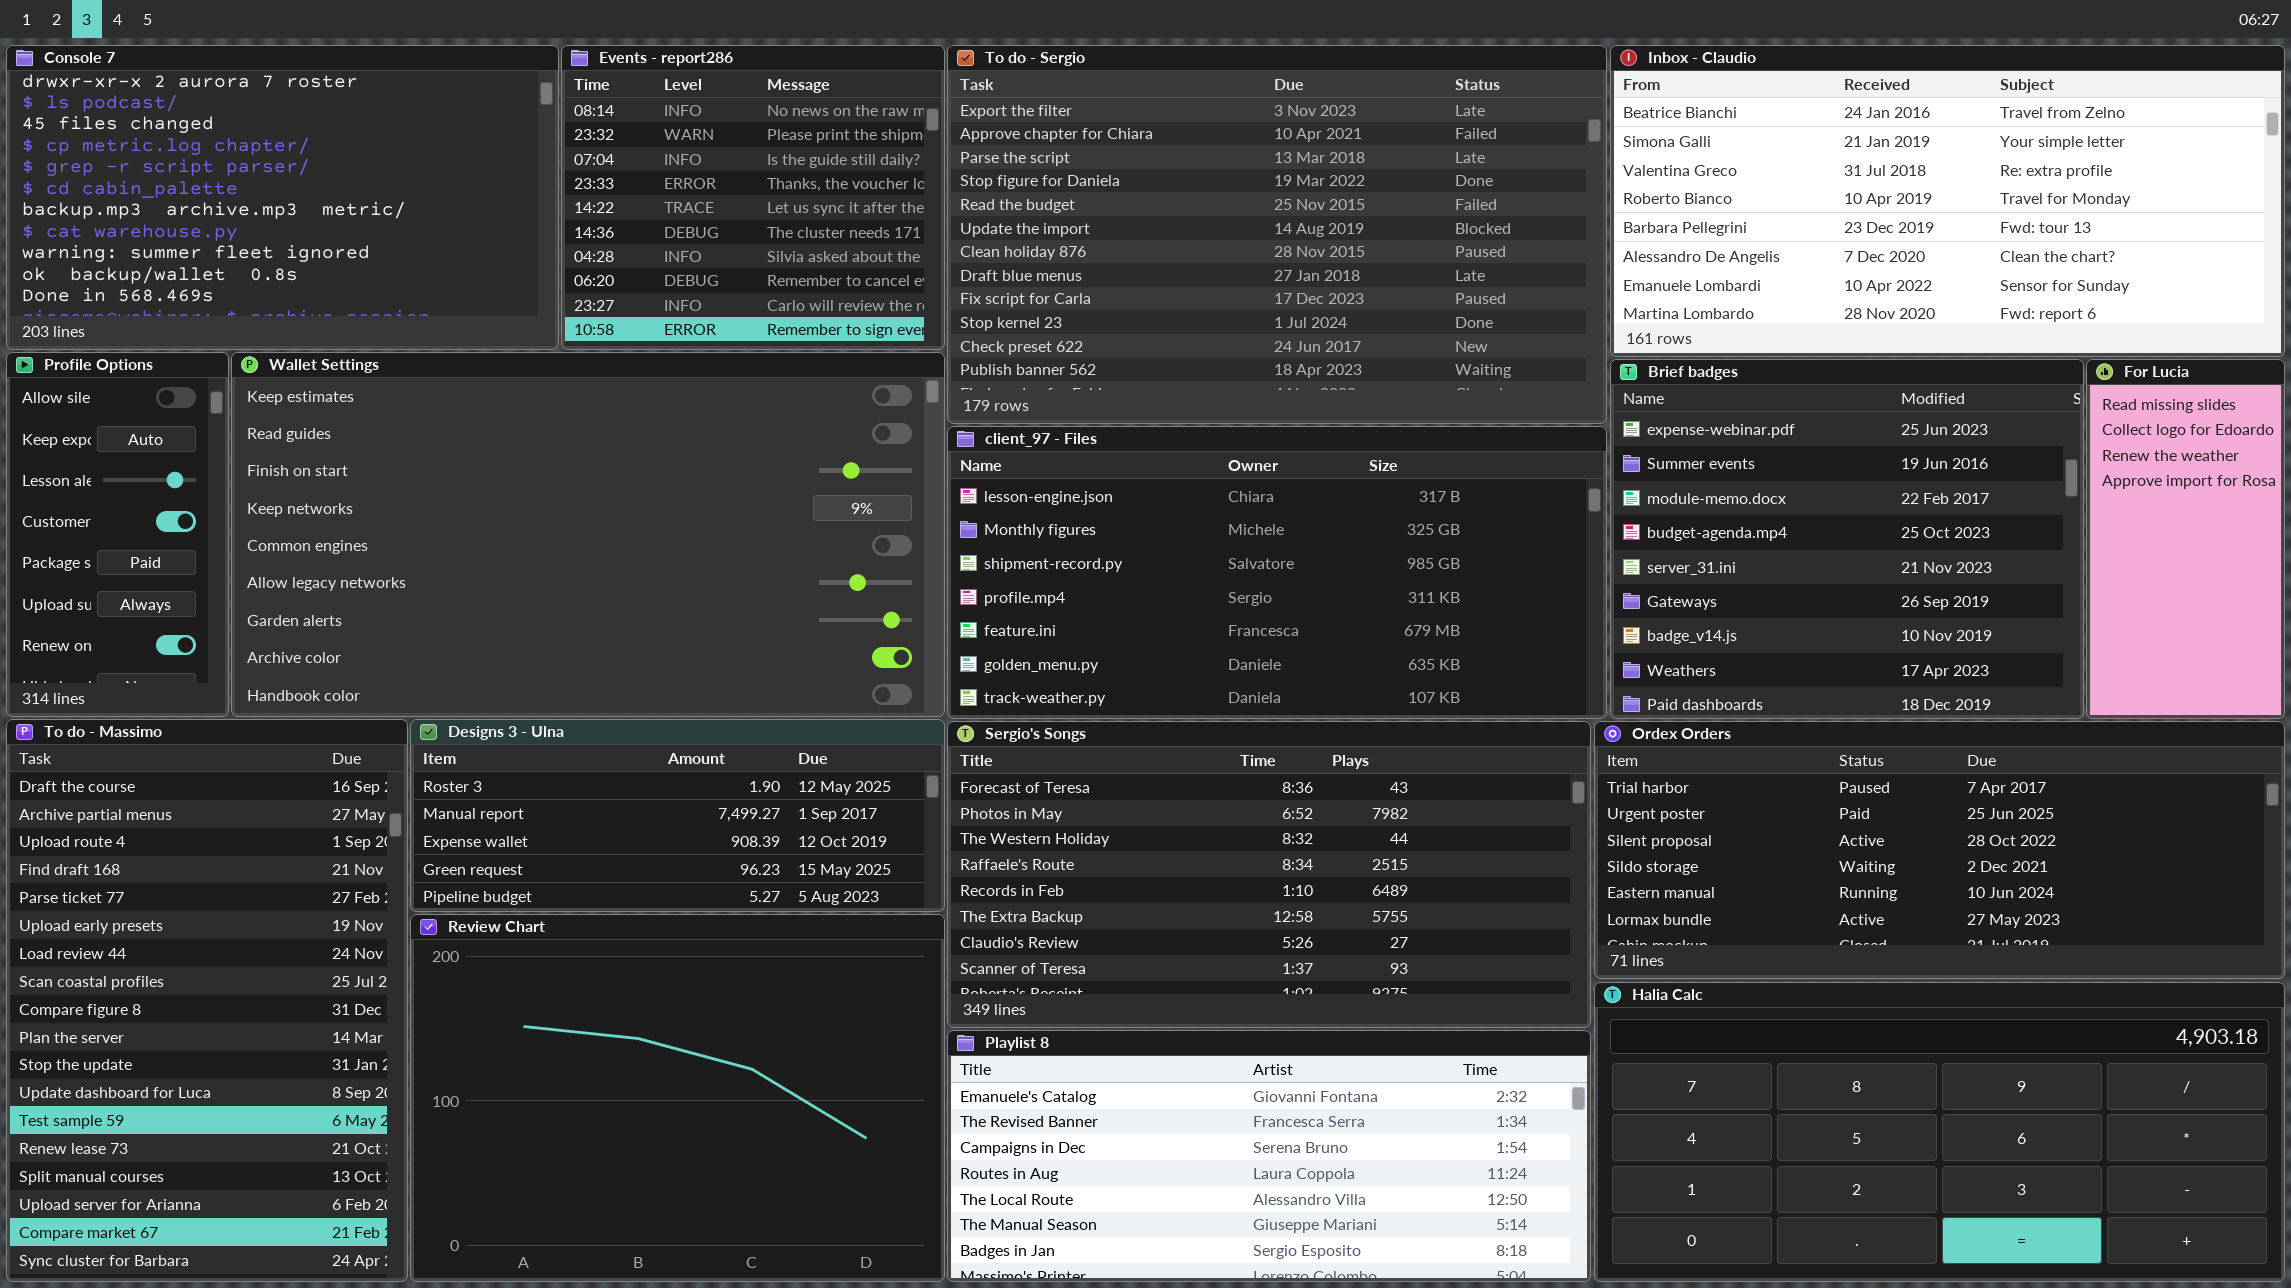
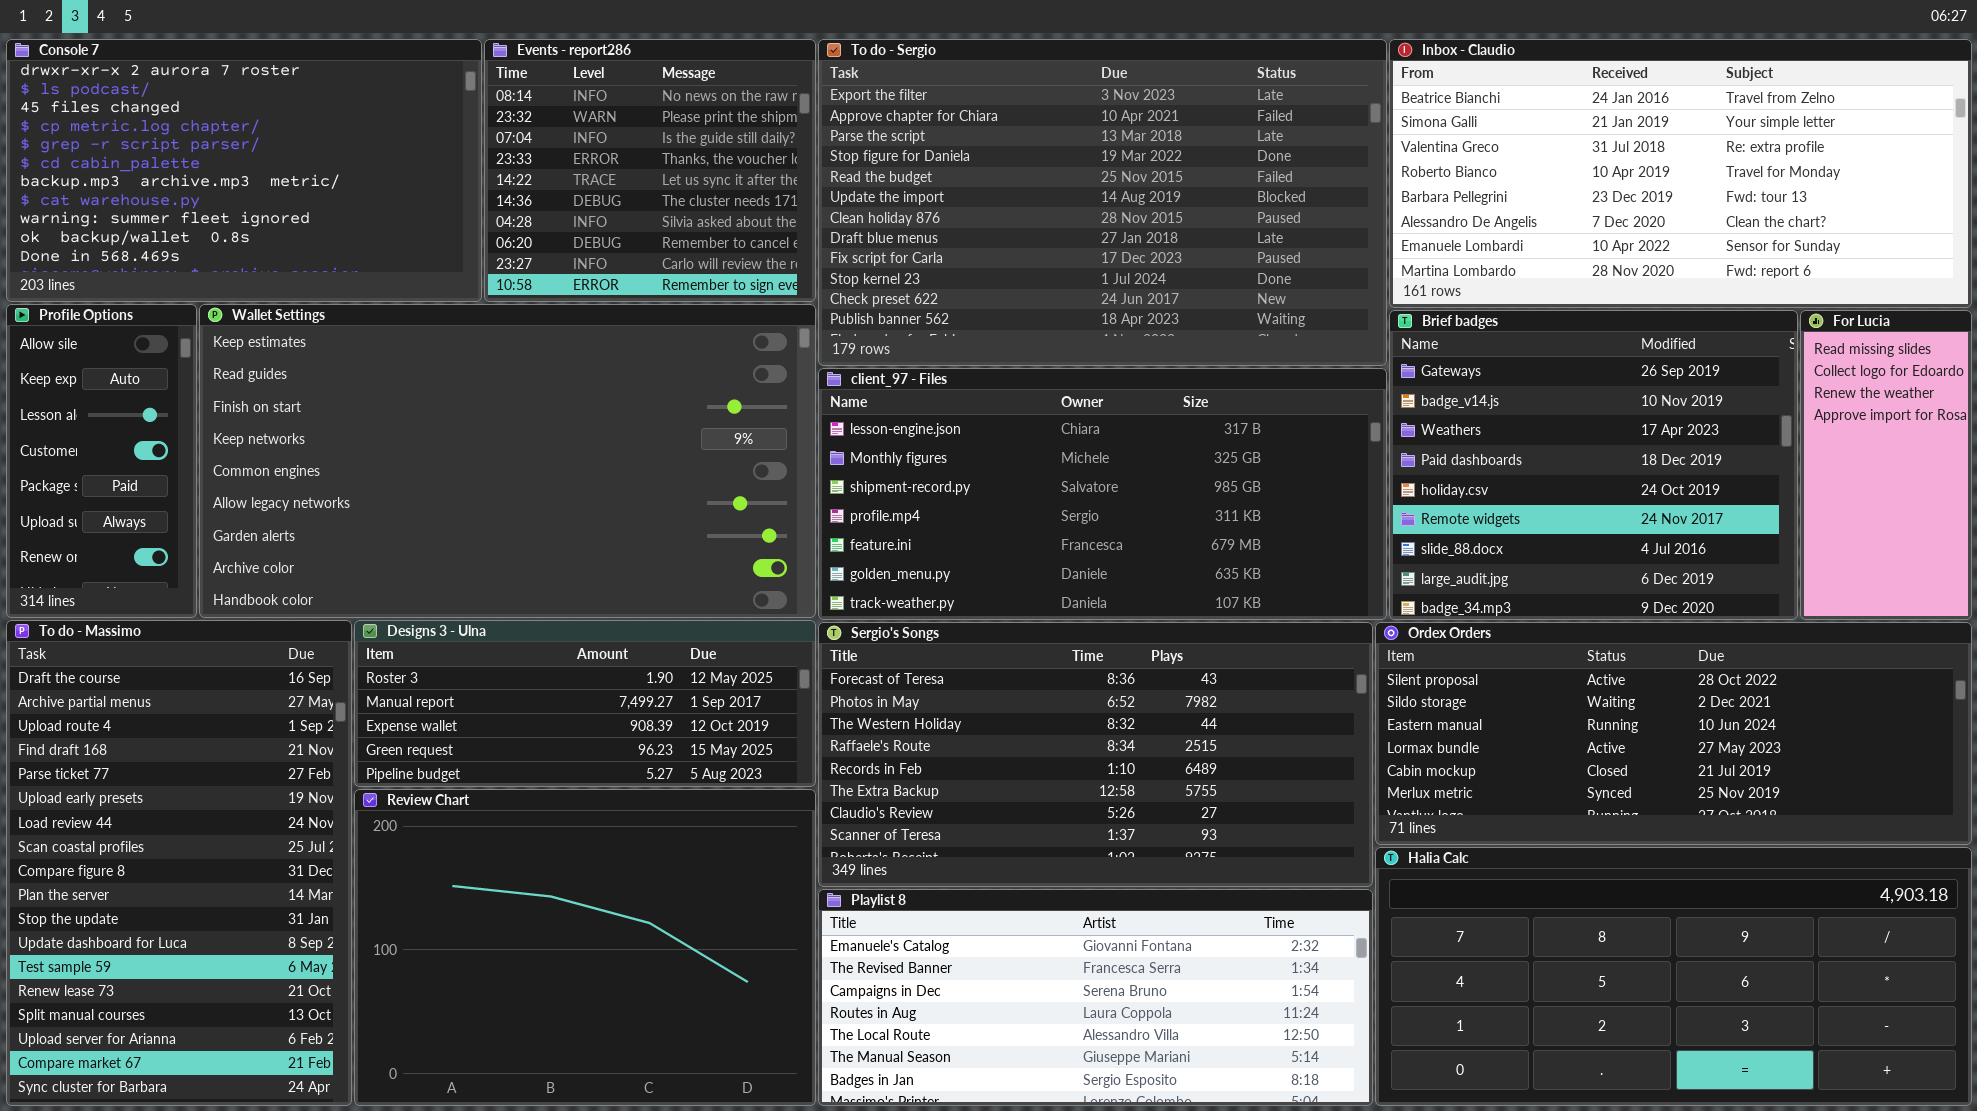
Brief badges: [1610,359,2084,719] -> [1389,310,1798,620], scrolled down 5 rows
Ordex Orders: [1594,721,2285,979] -> [1375,622,1972,845], scrolled down 2 rows

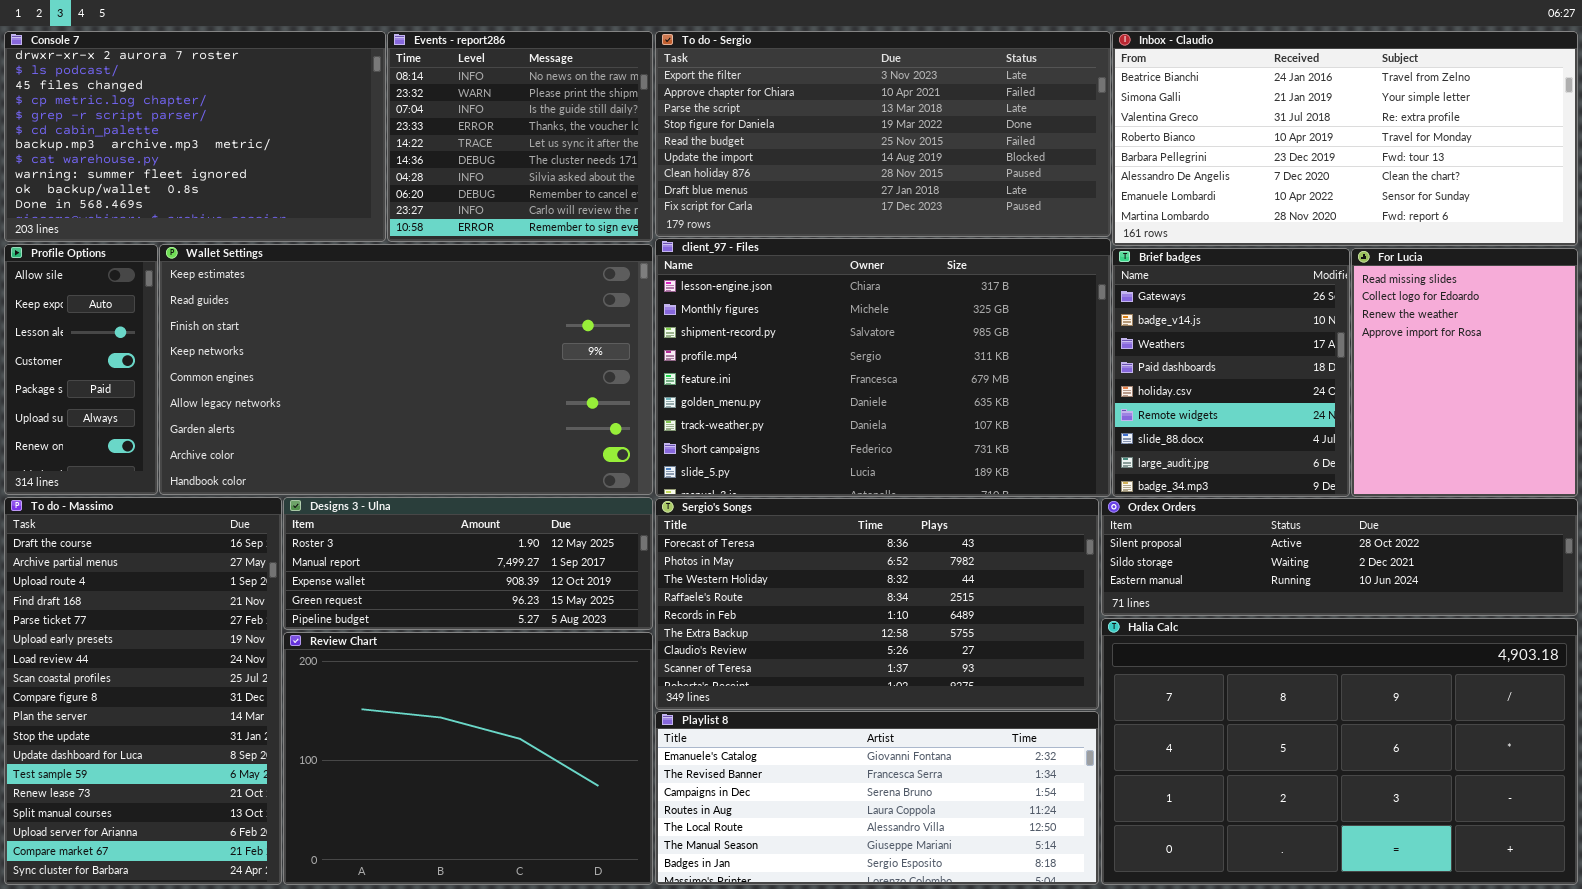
To do - Sergio: [818,39,1387,366] -> [655,31,1111,237], resized
Brief badges: [1389,310,1798,620] -> [1112,248,1350,497], resized
For Lucia: [1800,310,1972,620] -> [1351,248,1578,497], resized
client_97 - Files: [818,368,1387,620] -> [655,238,1111,497], resized
Ordex Orders: [1375,622,1972,845] -> [1101,498,1578,616], resized
Halia Calc: [1375,847,1972,1106] -> [1101,618,1578,885], resized

